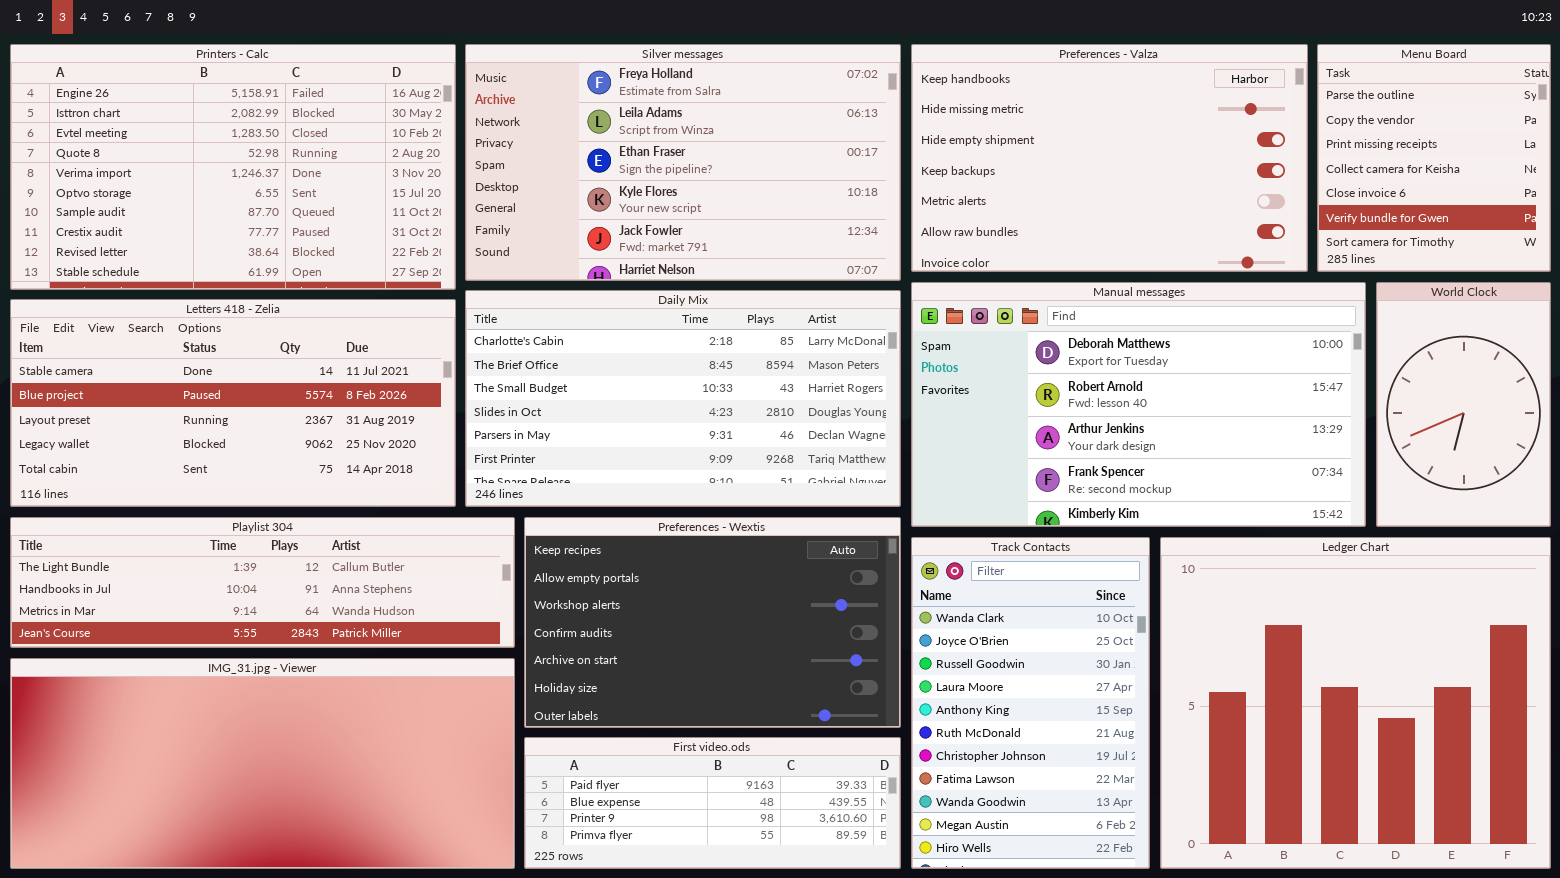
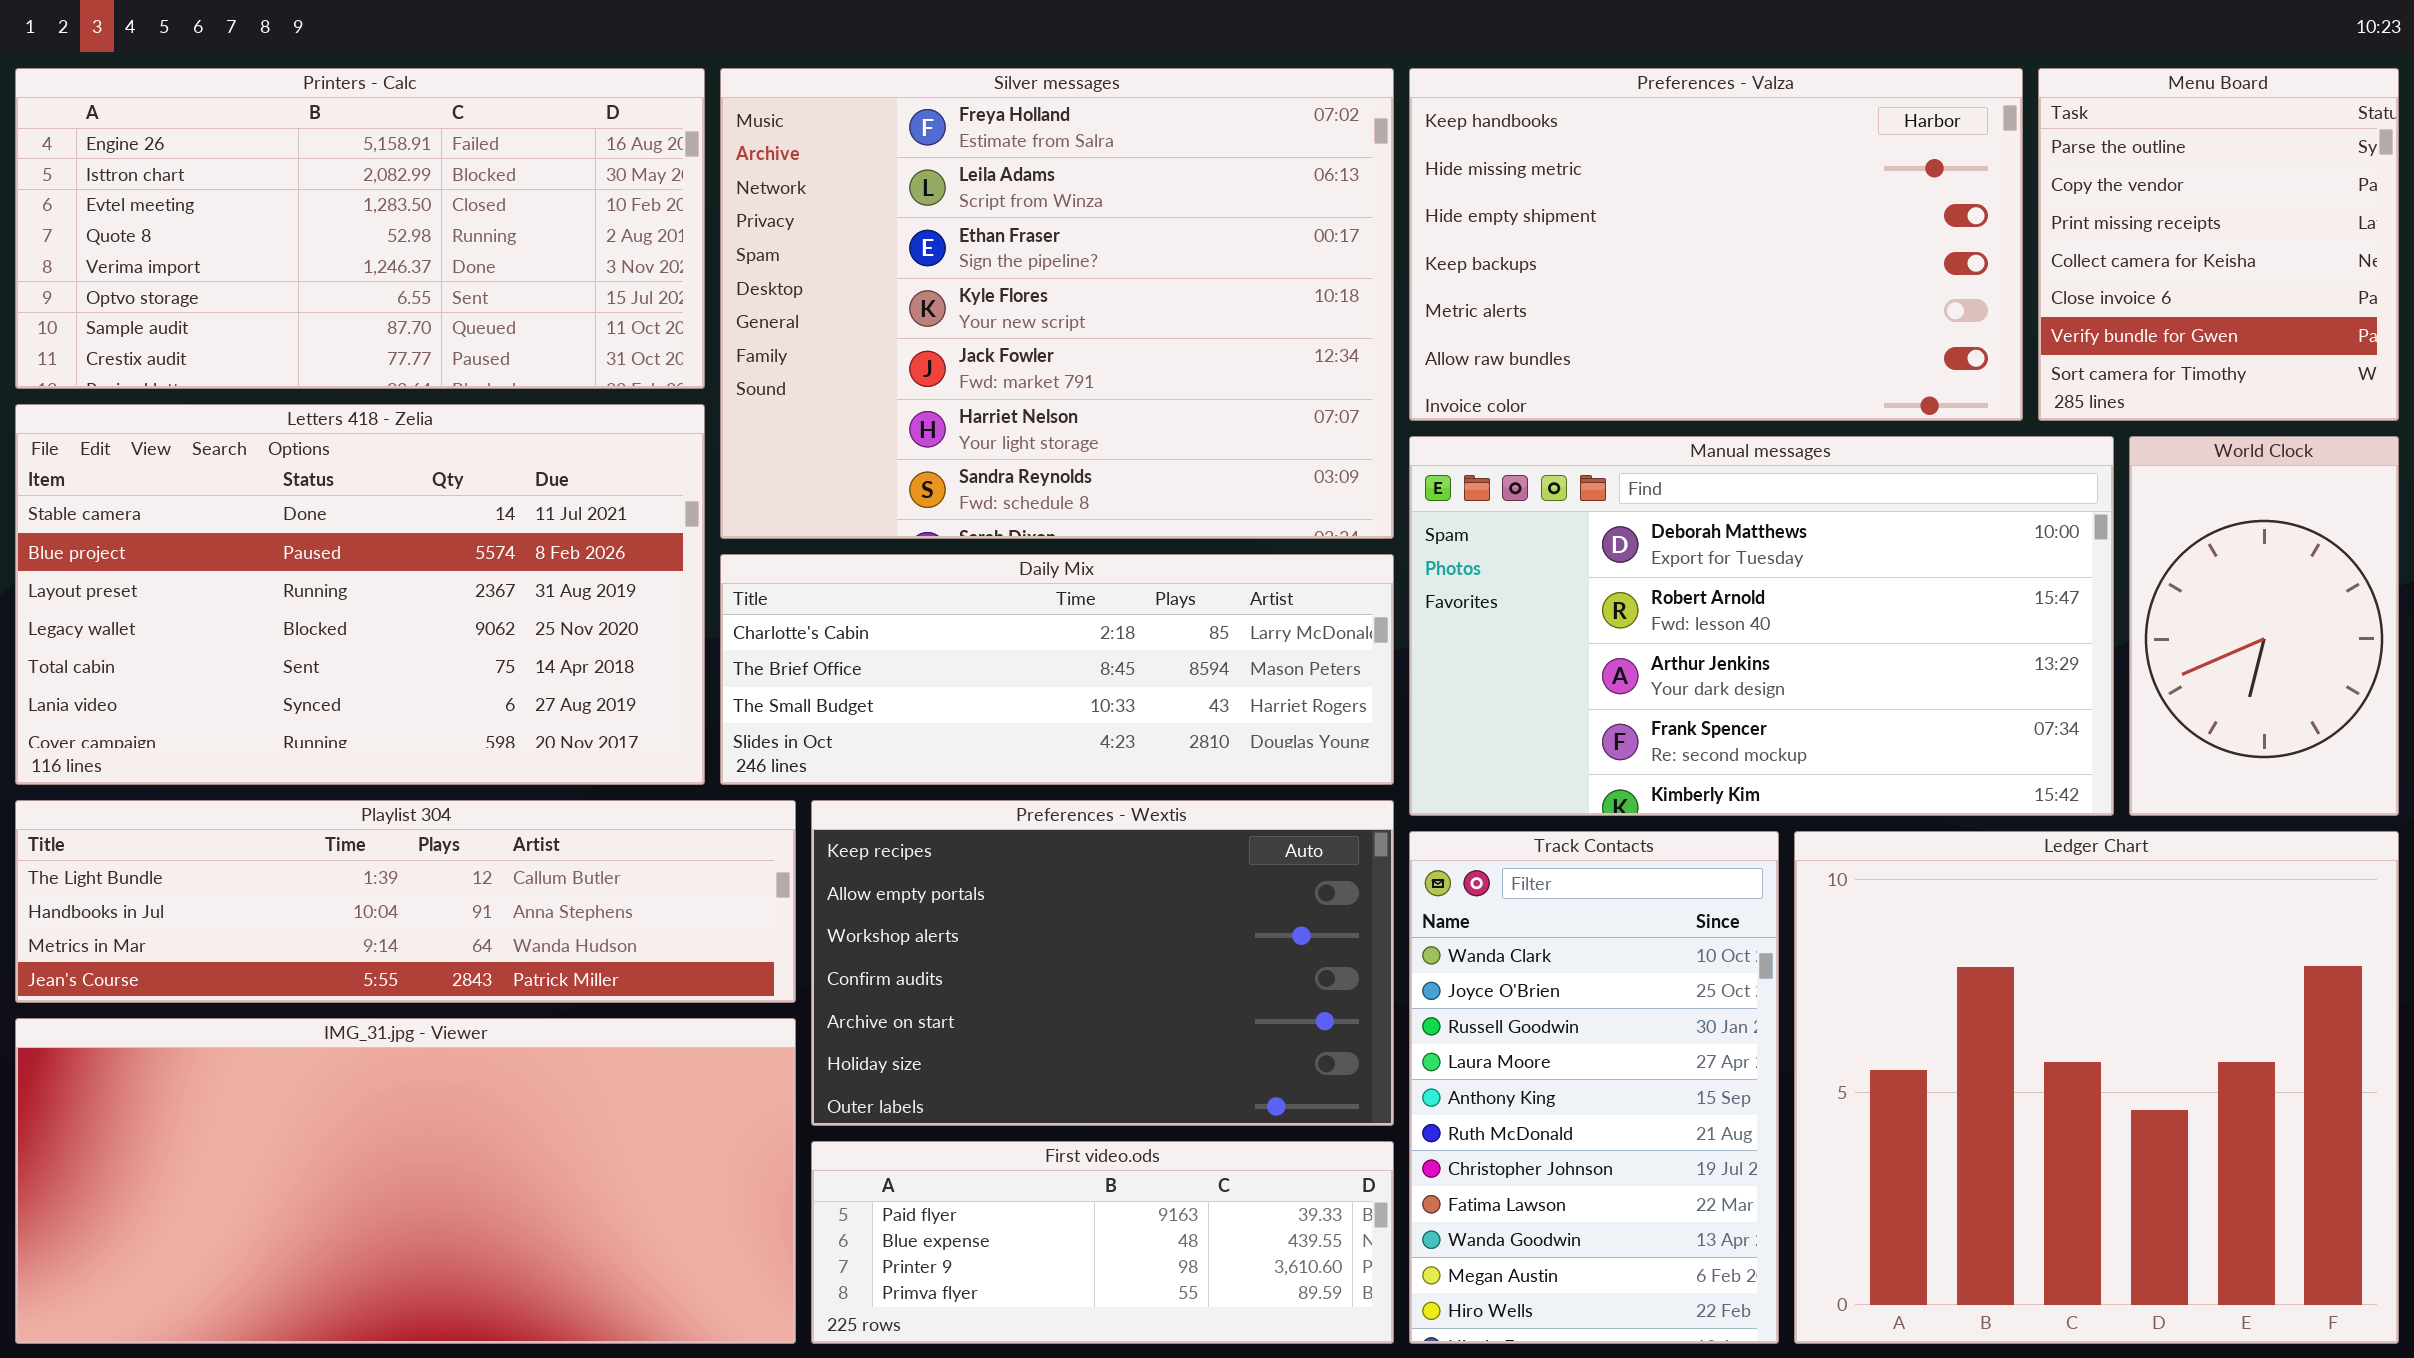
Printers - Calc: [10,44,456,290] -> [15,68,705,389], resized
Silver messages: [465,44,901,281] -> [720,68,1394,539], resized
Daily Mix: [465,290,901,507] -> [720,554,1394,785], resized
Letters 418 - Zelia: [10,299,456,507] -> [15,404,705,785], resized

